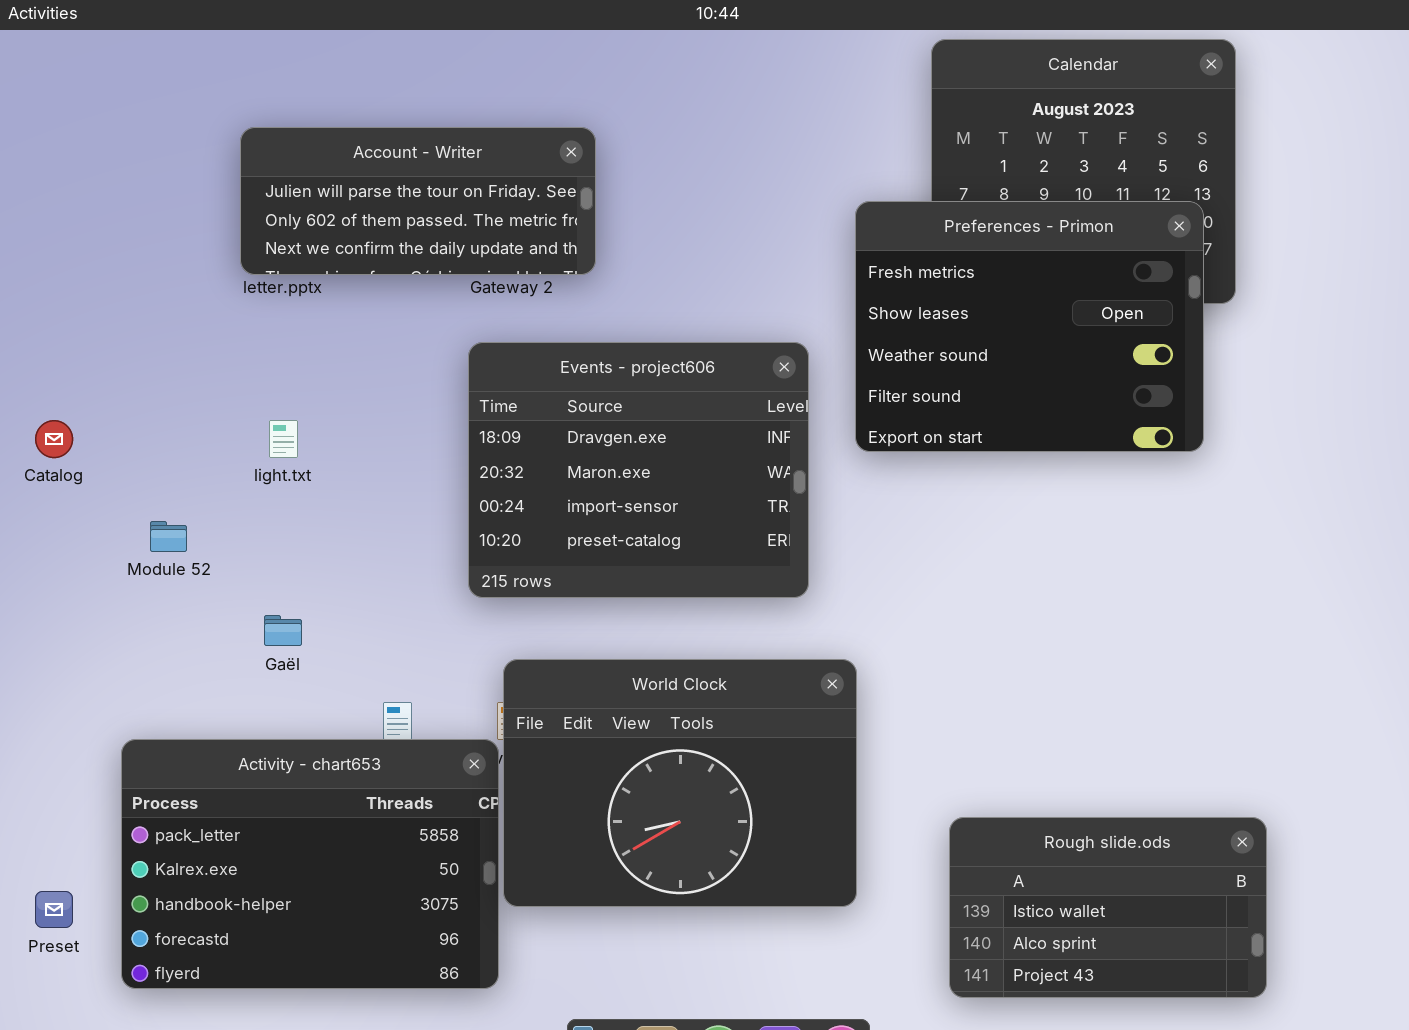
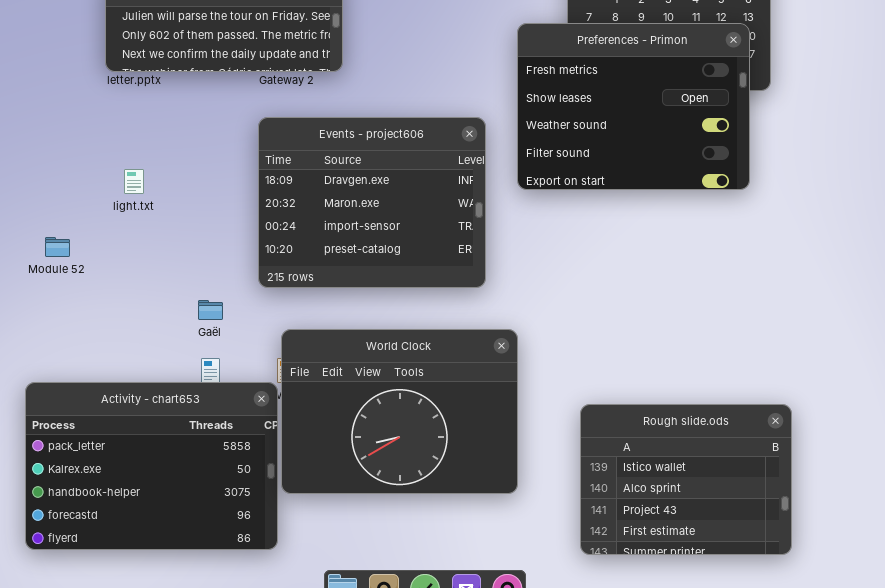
Gaël: [264,615,302,646] -> [198,300,223,320], moved
Rough slide.ods: [949,817,1267,998] -> [580,404,792,555], resized

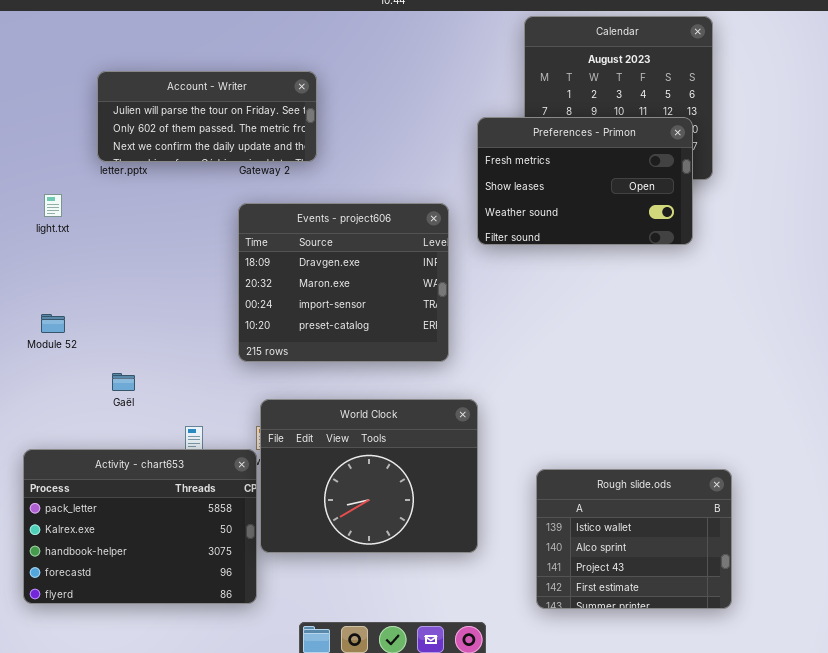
Preferences - Primon: [517,23,750,190] -> [477,117,693,245], resized
light.txt: [124,169,144,194] -> [44,194,62,217], moved
Gaël: [198,300,223,320] -> [112,373,135,391], moved

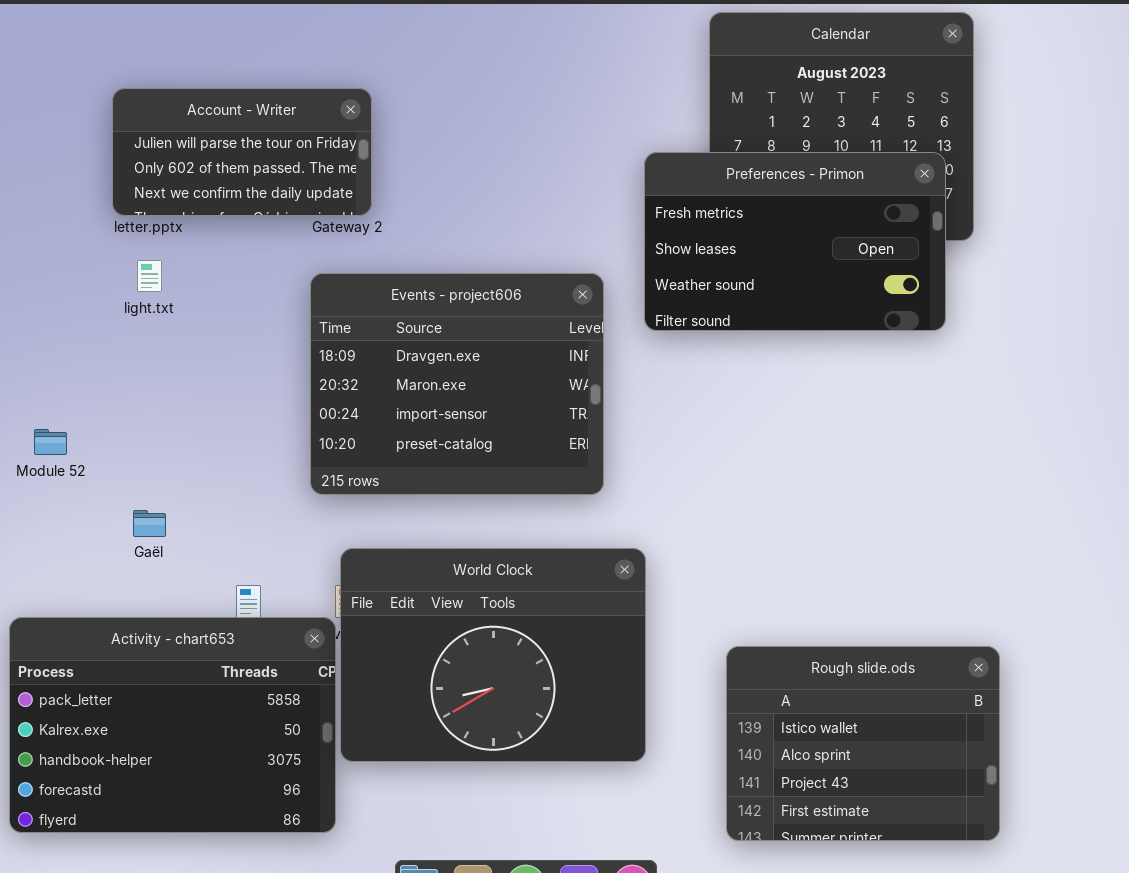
Account - Writer: [97,71,317,162] -> [112,88,372,216], resized
light.txt: [44,194,62,217] -> [137,260,162,292], moved

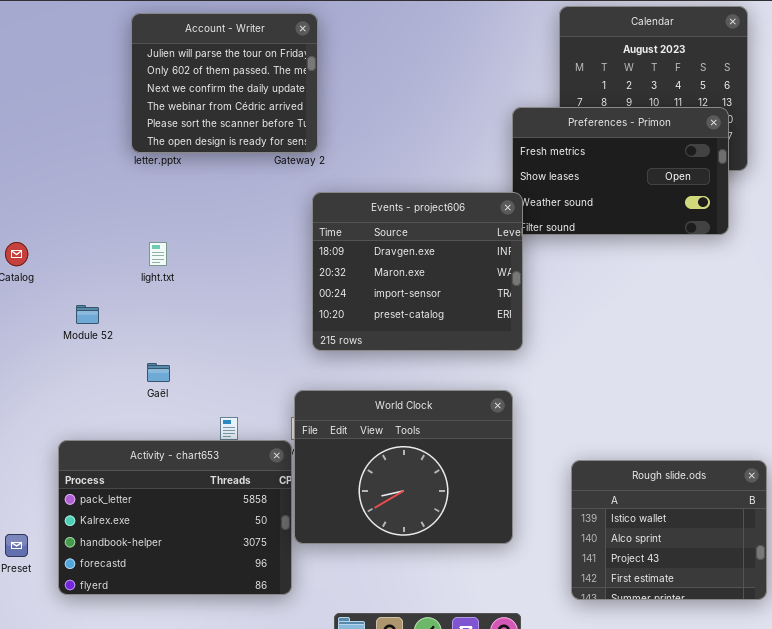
Account - Writer: [112,88,372,216] -> [131,13,318,153], resized
light.txt: [137,260,162,292] -> [149,242,167,266], moved
Events - project606: [310,273,604,495] -> [312,192,523,351], moved

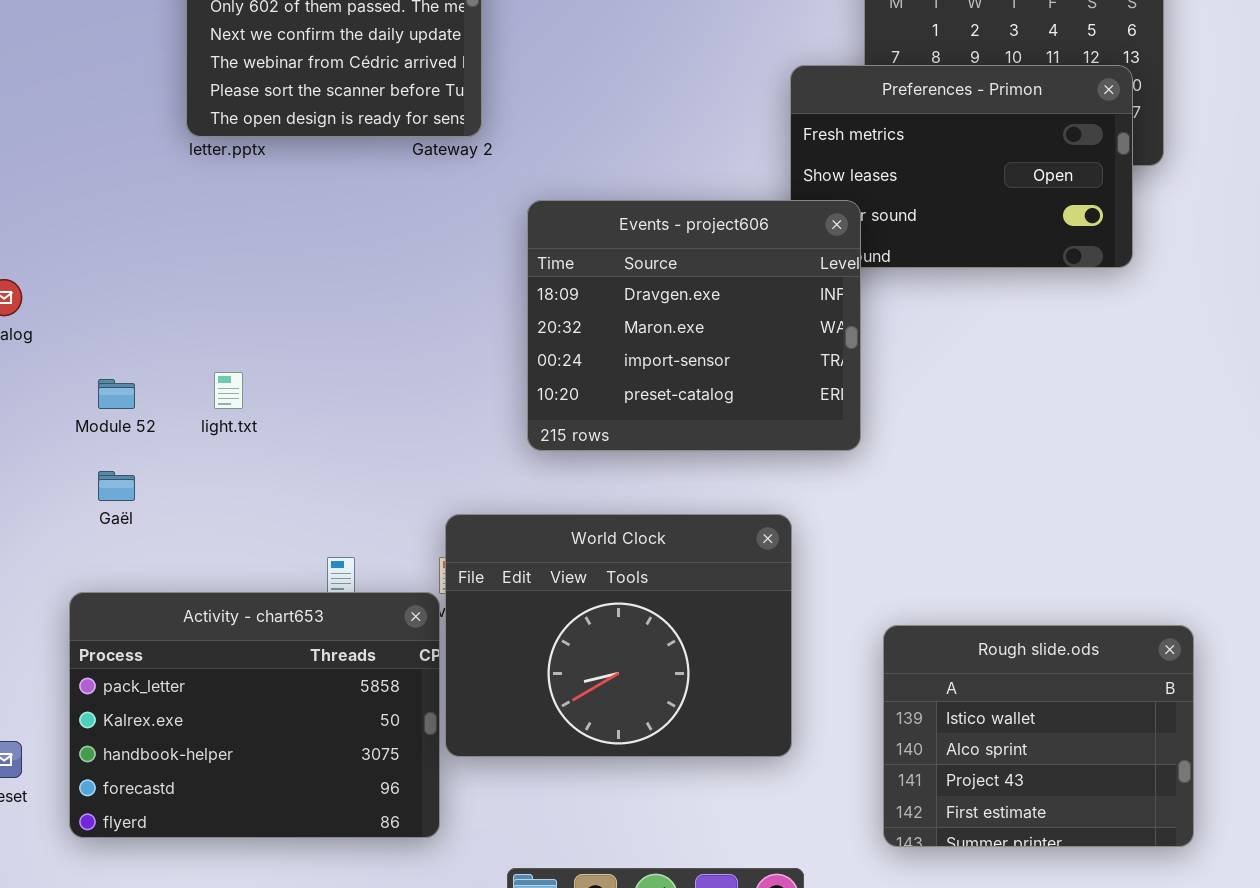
Events - project606: [312,192,523,351] -> [527,200,861,451], moved
light.txt: [149,242,167,266] -> [214,372,243,409], moved
Gaël: [147,363,170,382] -> [98,471,135,501], moved

